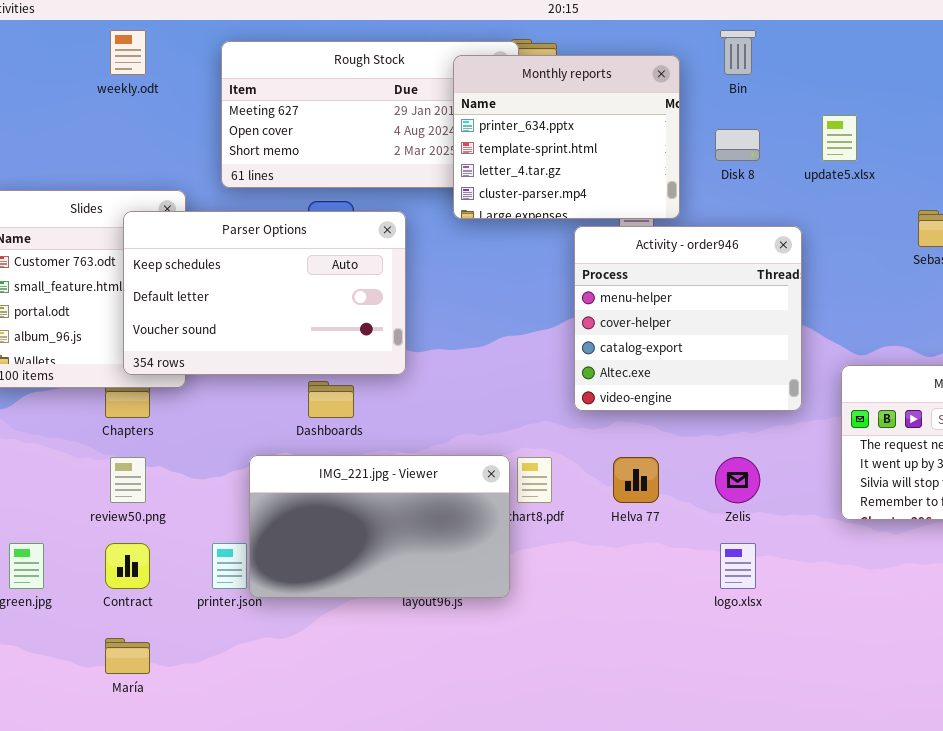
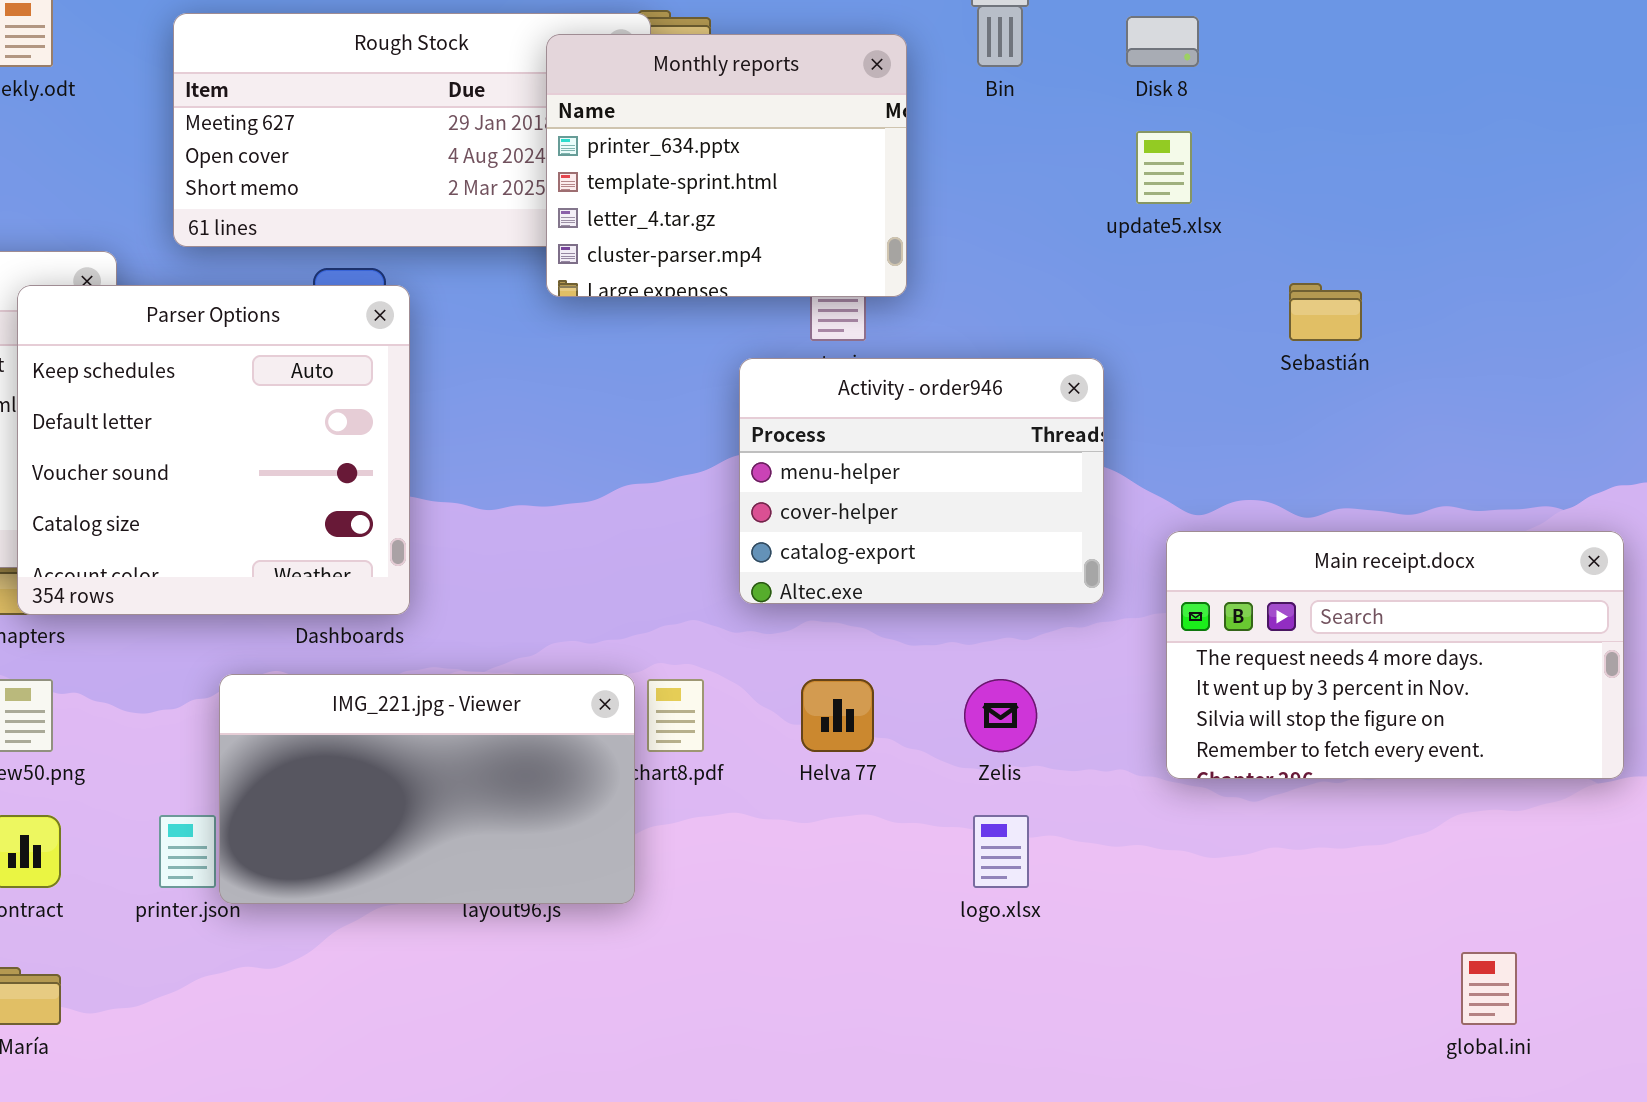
Disk 8: [715,129,760,161] -> [1126,16,1199,67], moved
Parser Options: [123,211,406,375] -> [17,285,410,615], resized
Activity - order946: [574,226,802,411] -> [739,358,1104,604], resized

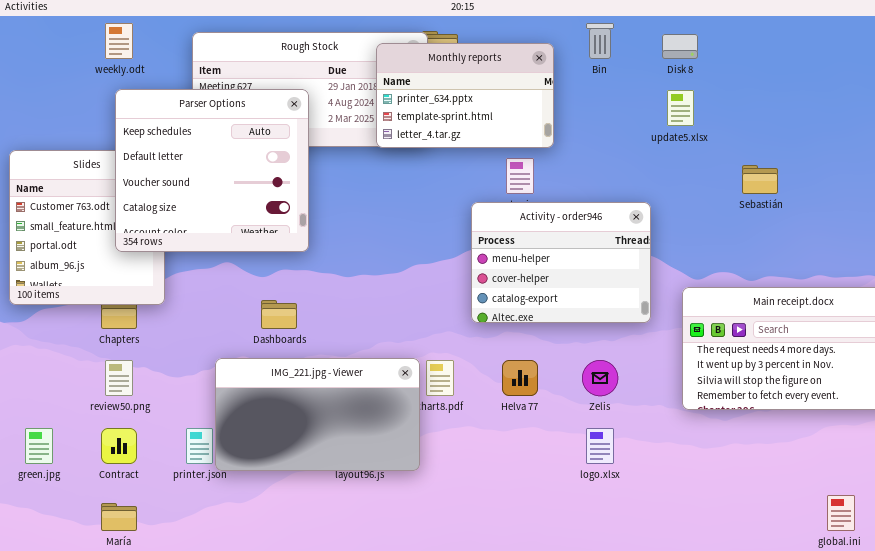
Monthly reports: [546,34,907,297] -> [376,43,554,148], resized
Parser Options: [17,285,410,615] -> [115,89,309,252], moved

